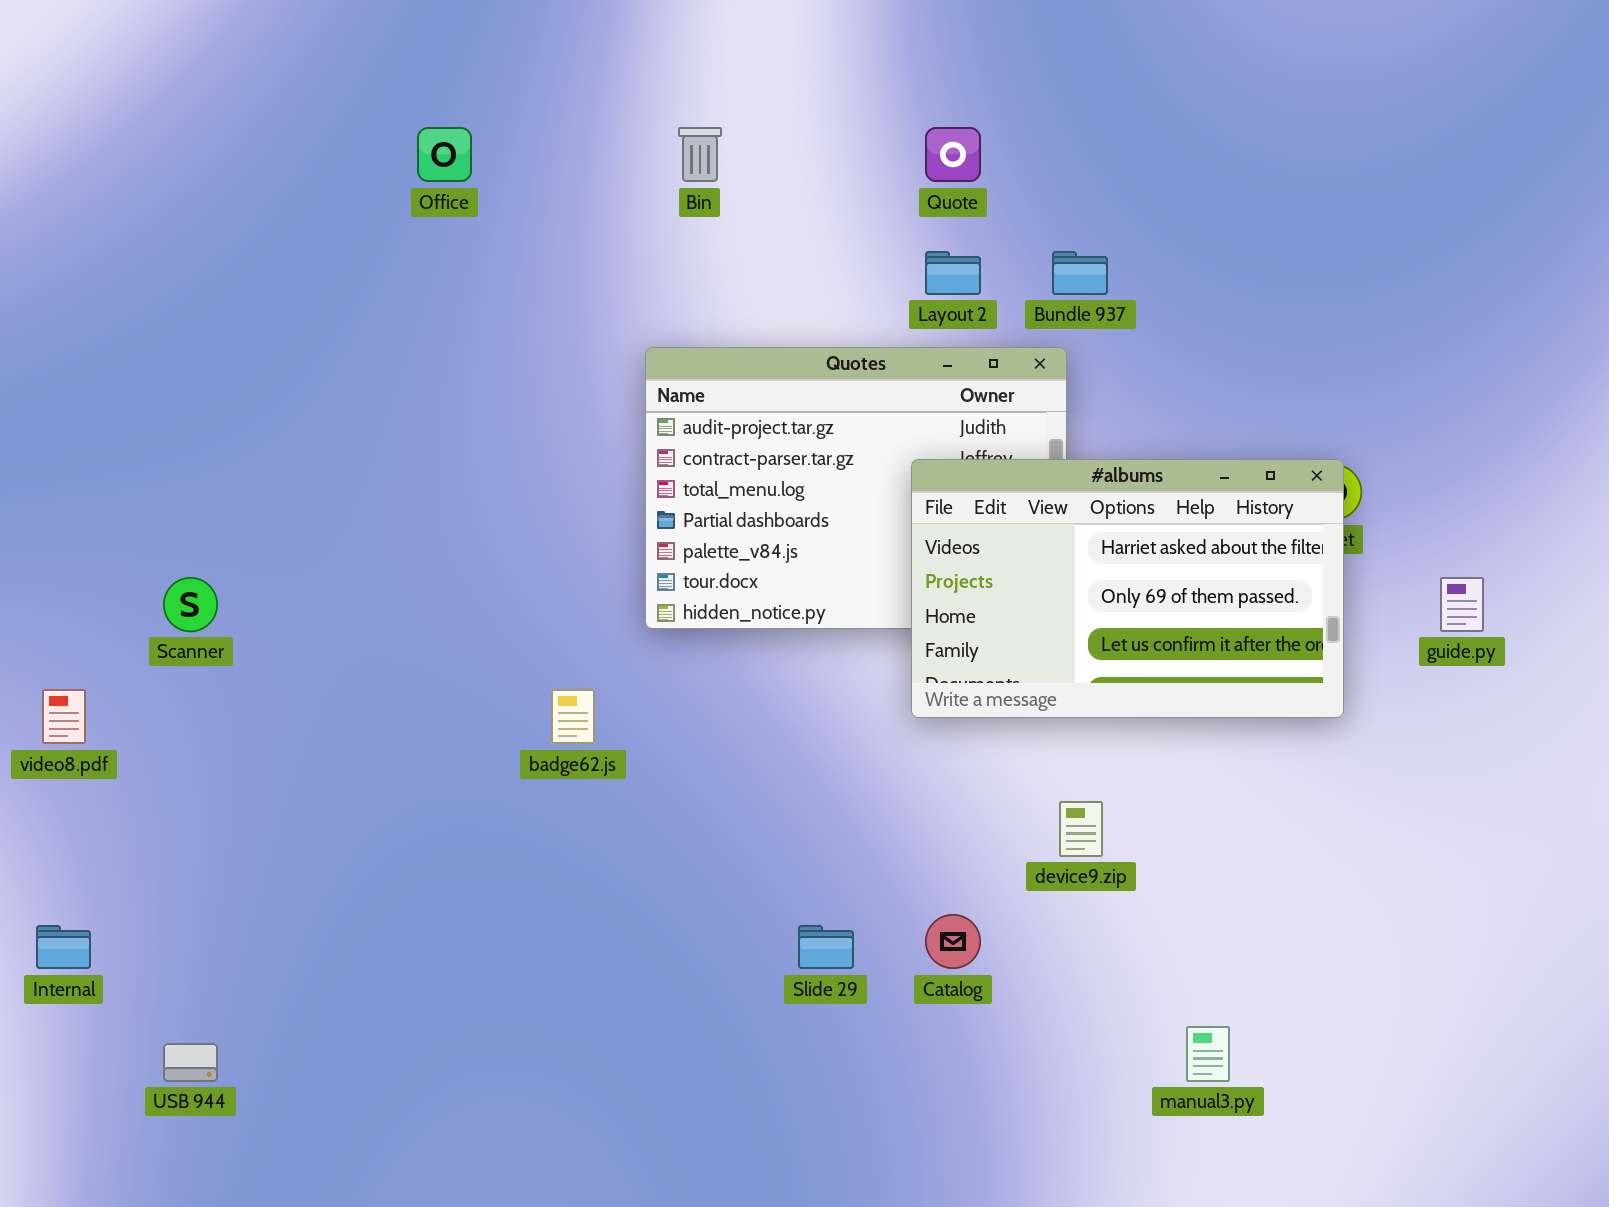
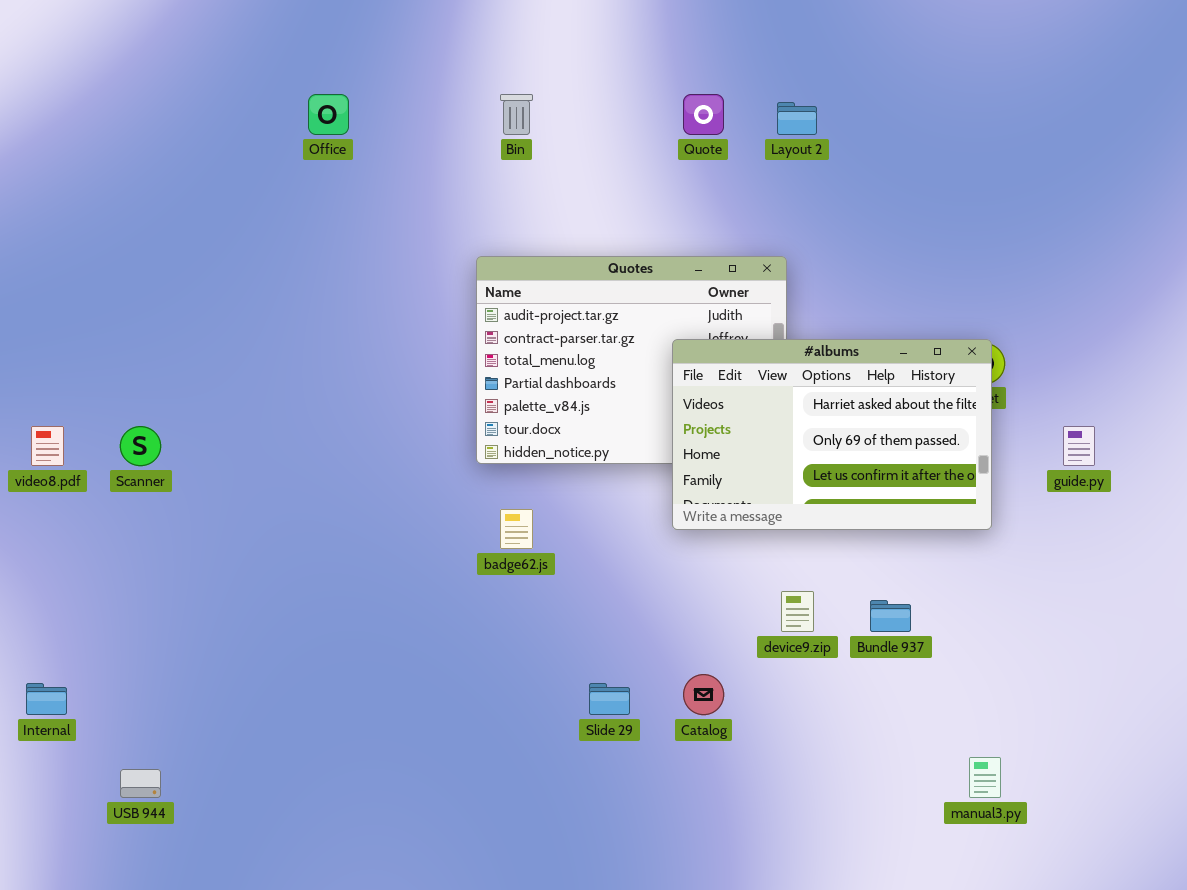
Layout 2: [925,251,981,295] -> [777,102,817,135], moved
Bundle 937: [1052,251,1108,295] -> [870,600,911,632], moved
video8.pdf: [42,689,86,744] -> [31,426,64,466], moved
badge62.js: [551,689,595,744] -> [500,509,533,549], moved
manual3.py: [1186,1026,1230,1082] -> [969,757,1001,798], moved

